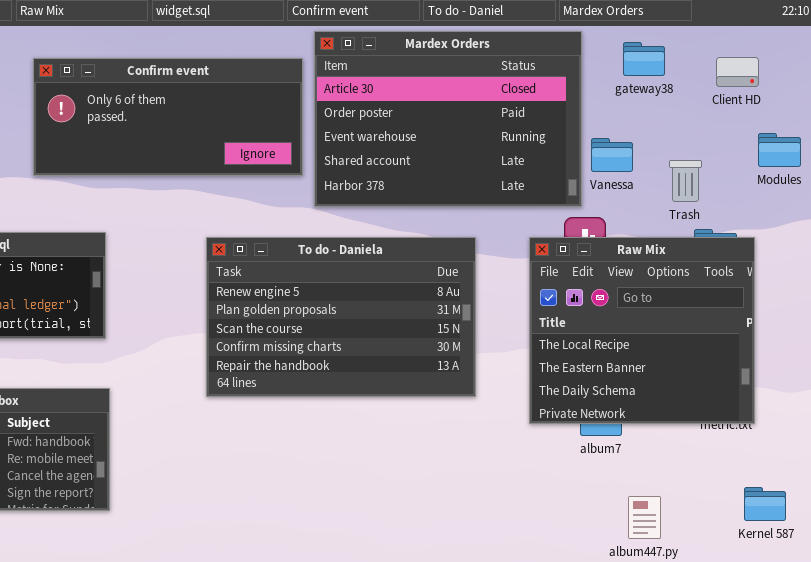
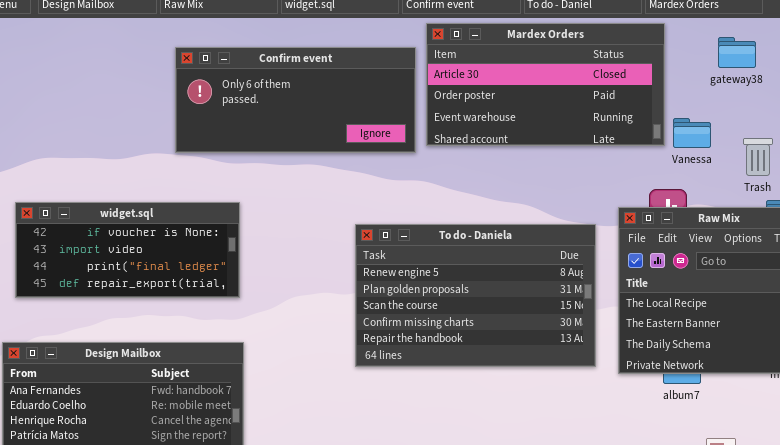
Mardex Orders: [314,31,582,207] -> [426,23,665,146], resized
gateway38: [623,42,665,76] -> [718,37,756,68], moved
To do - Daniela: [206,237,476,397] -> [355,224,596,367], moved

